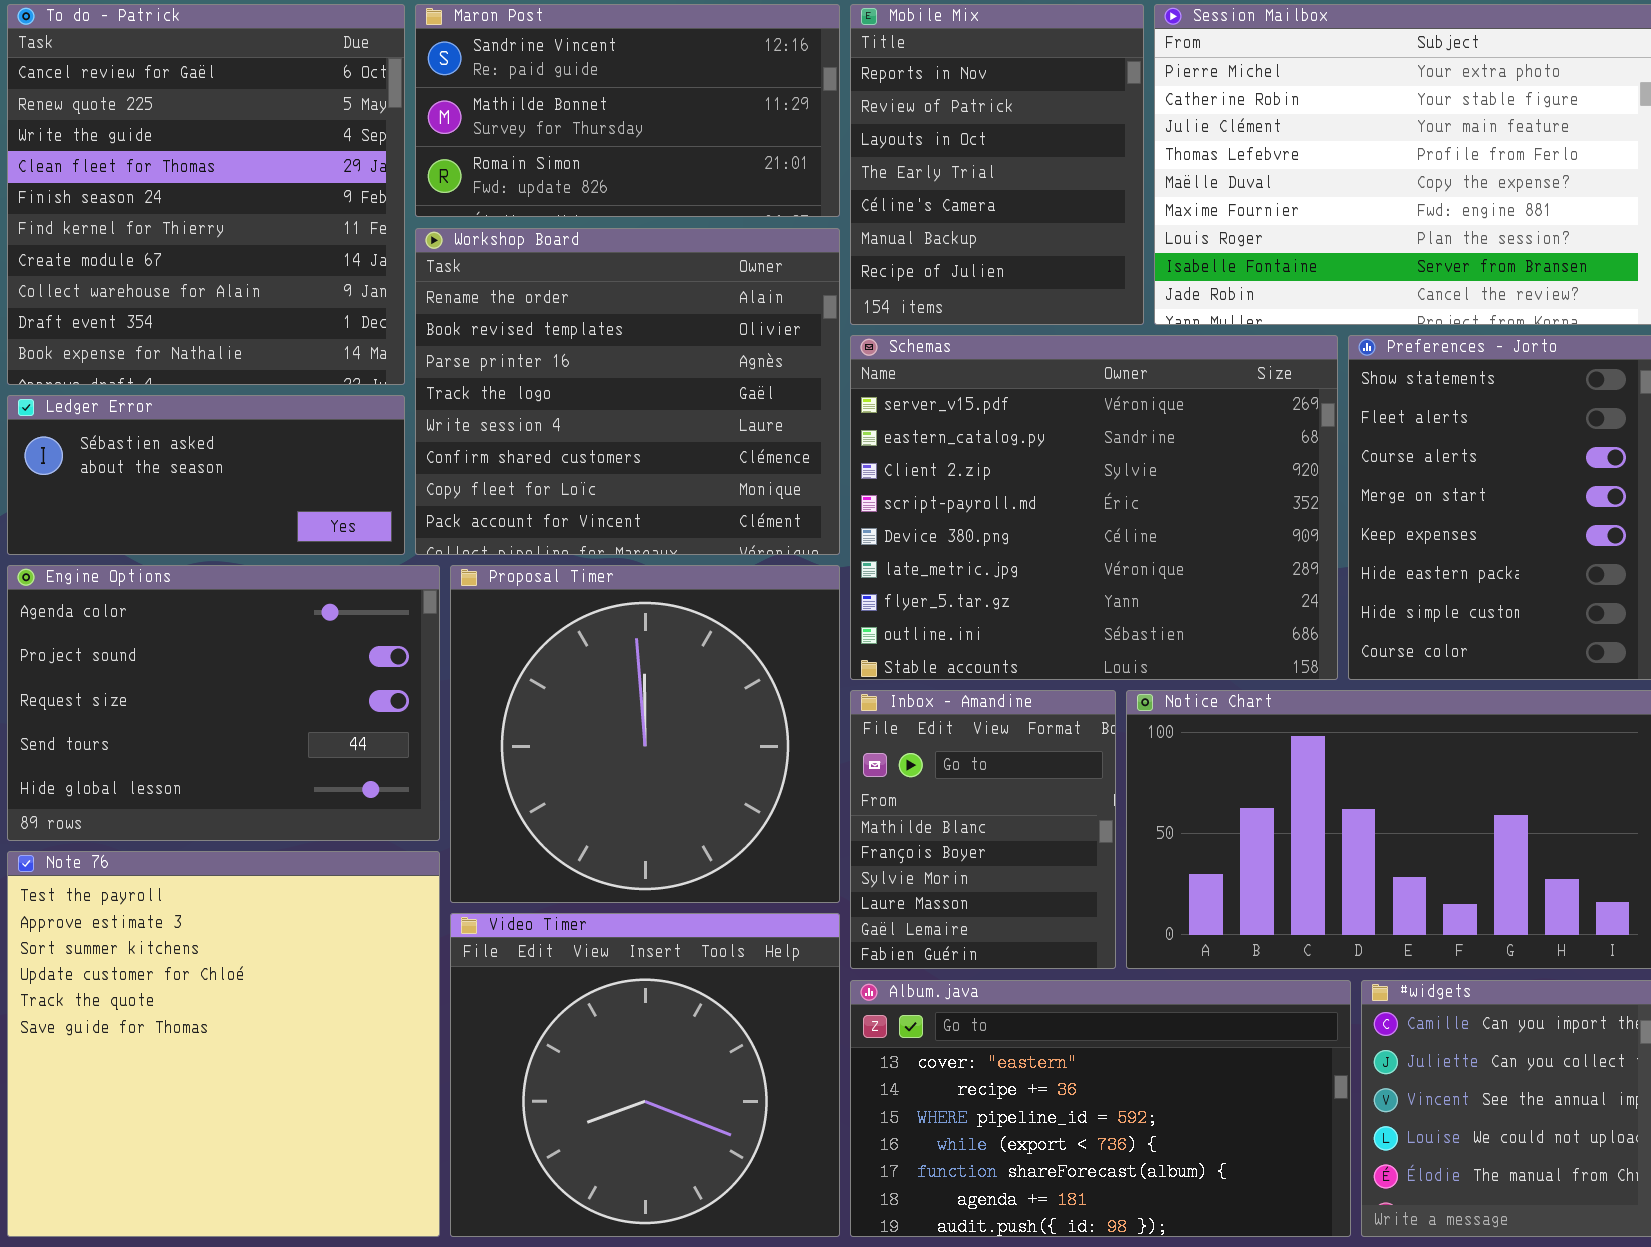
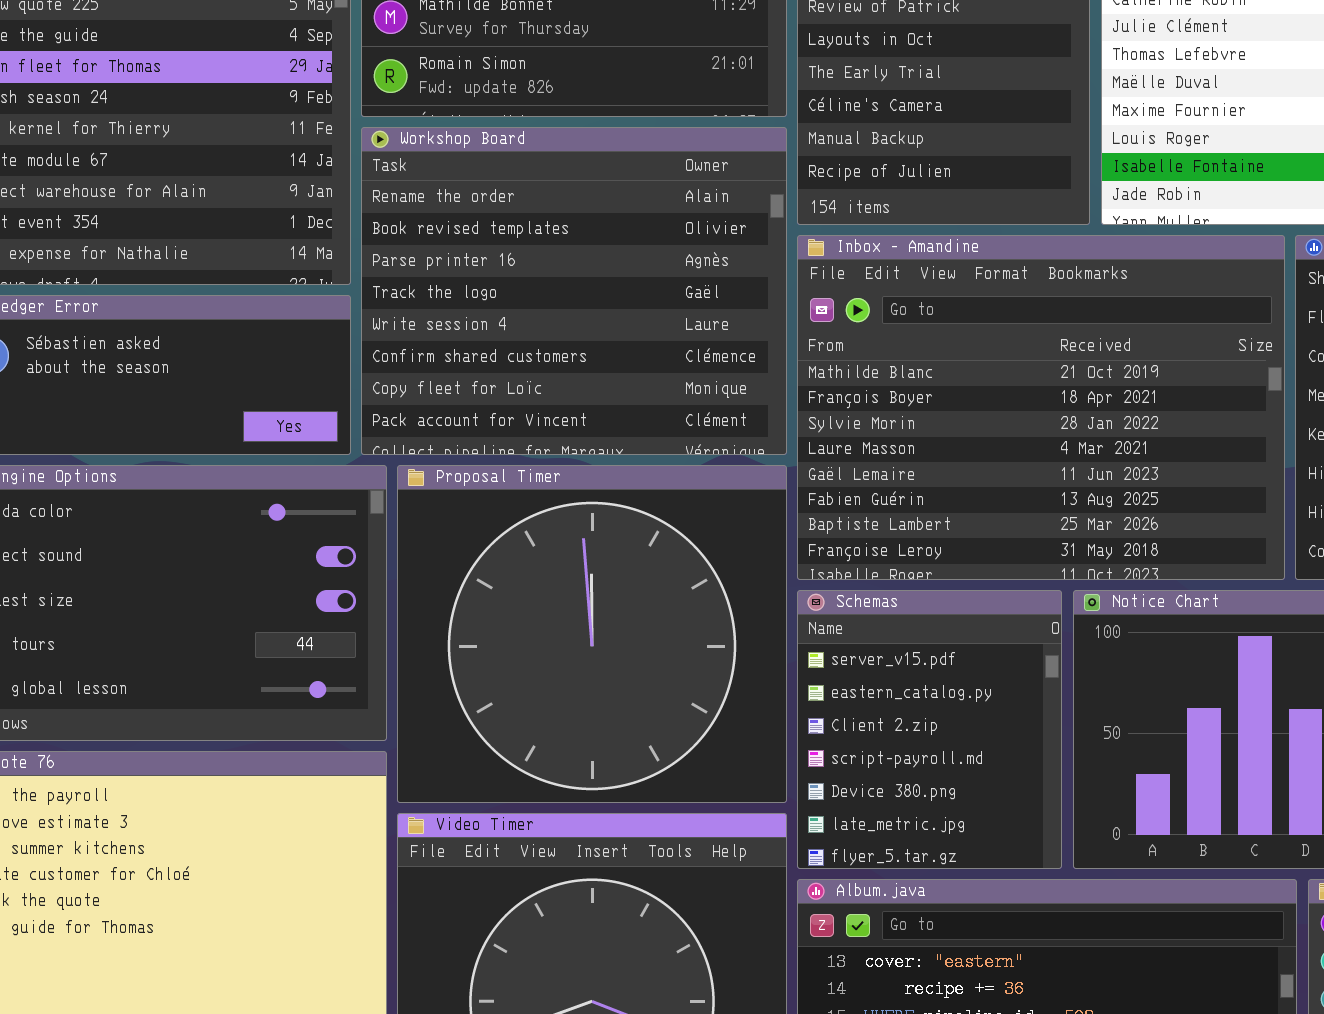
Schemas: [850,335,1338,680] -> [797,590,1062,869], moved, resized
Inbox - Amandine: [850,690,1116,969] -> [797,235,1285,580], moved, resized

